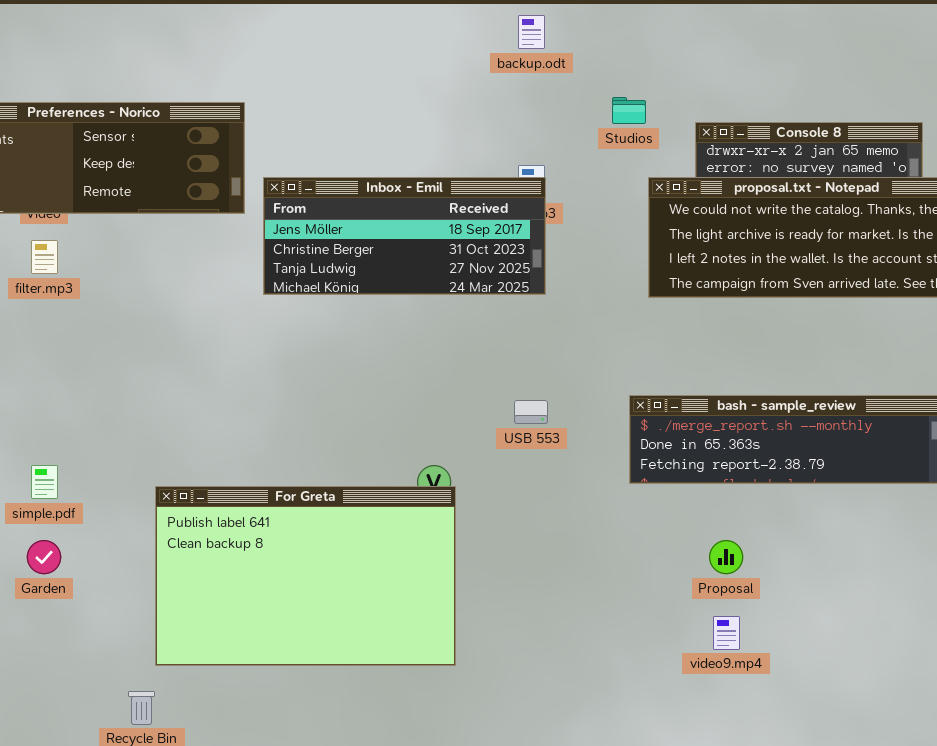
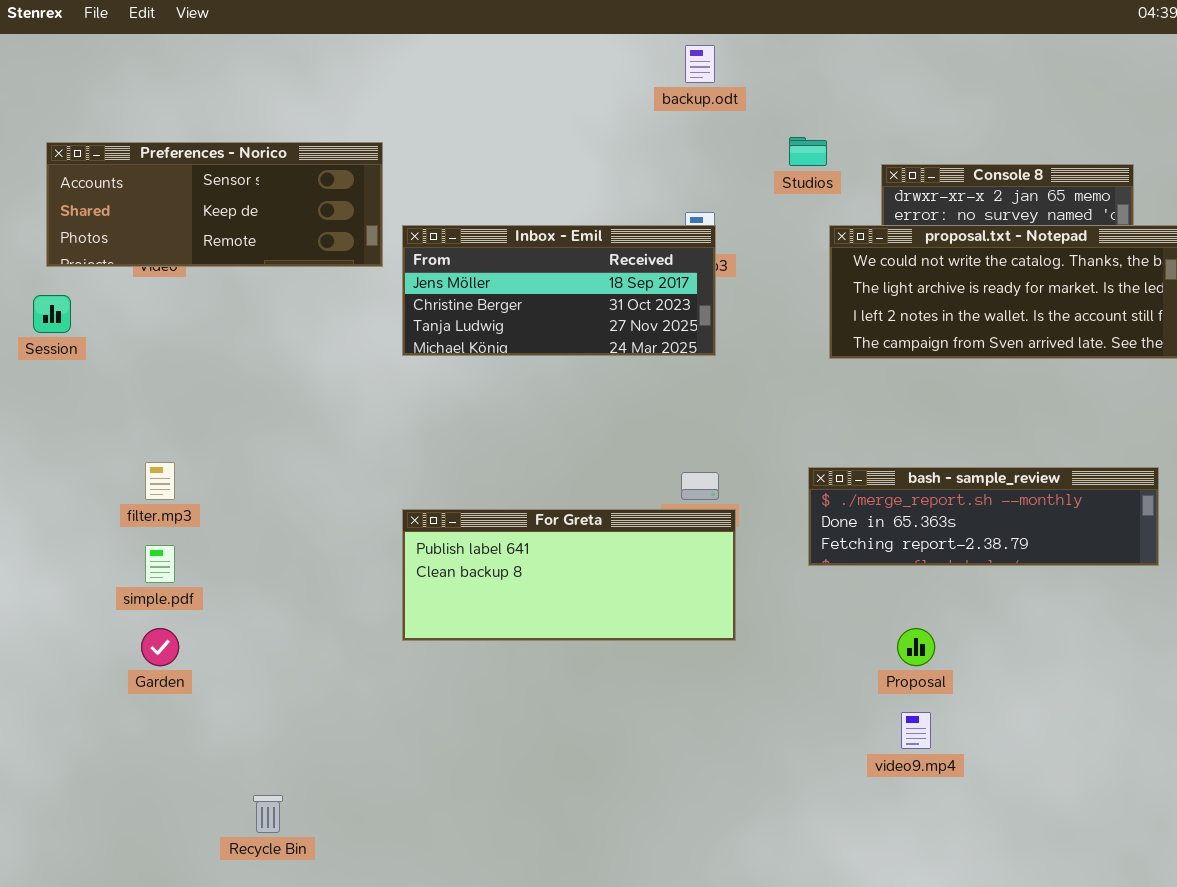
filter.mp3: [31,240,58,274] -> [145,462,175,500], moved
For Greta: [155,486,456,666] -> [402,509,736,641], moved, resized

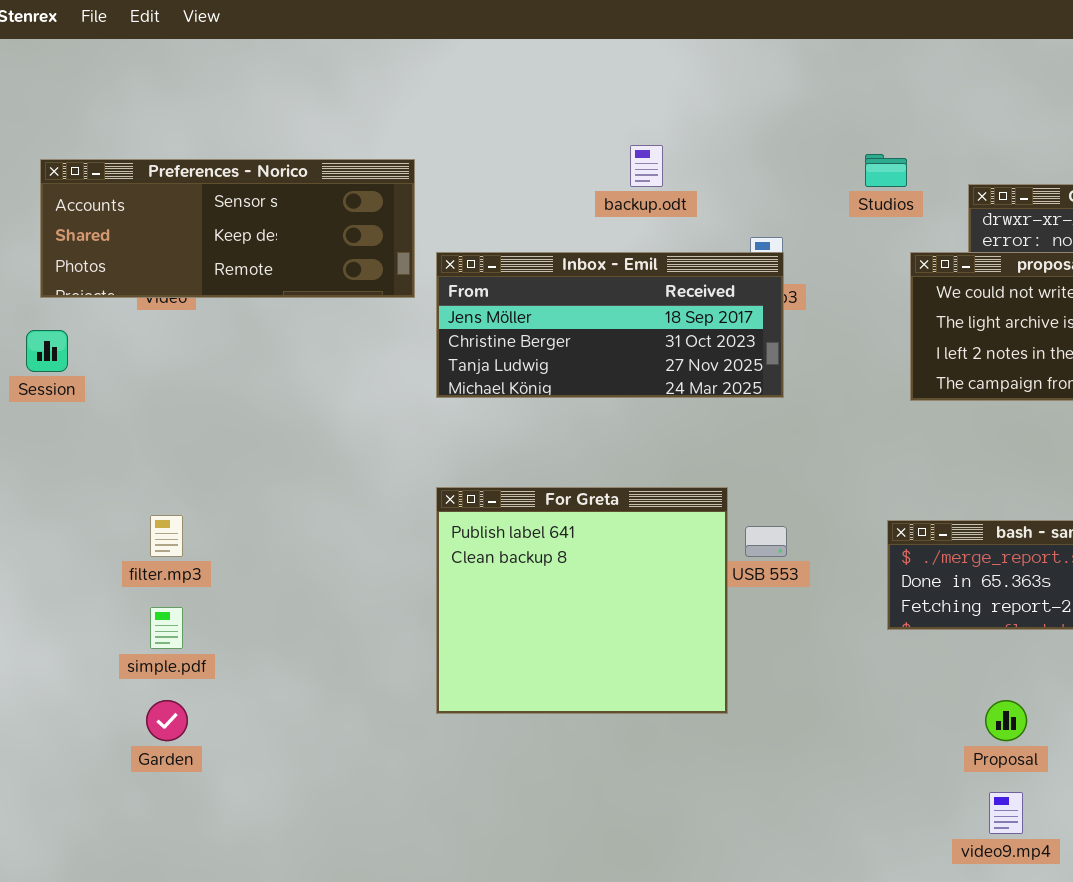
backup.odt: [685,45,715,83] -> [630,145,663,187], moved
For Greta: [402,509,736,641] -> [436,487,728,714], resized

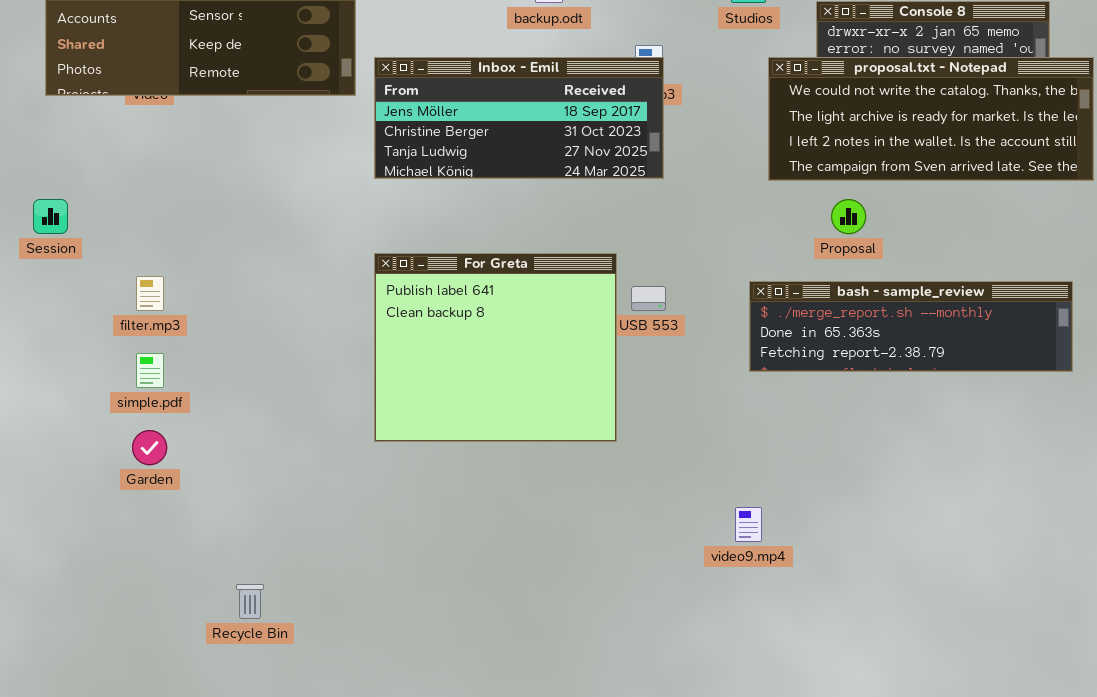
Session: [26,330,68,372] -> [33,199,68,234], moved
Proposal: [985,700,1027,741] -> [831,199,866,234], moved
video9.mp4: [989,792,1023,834] -> [735,507,762,542], moved

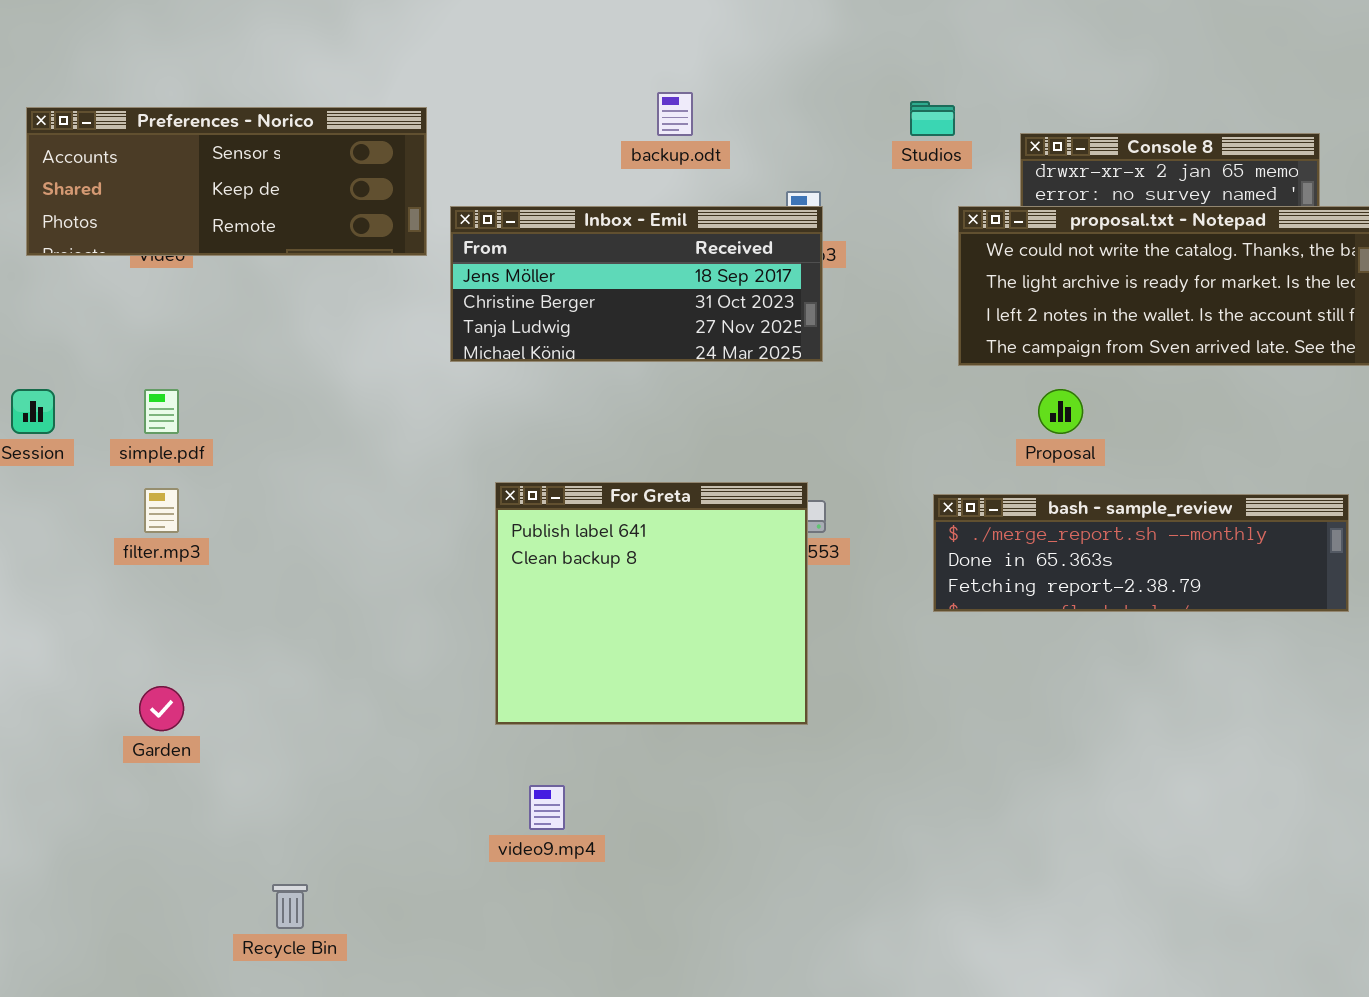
For Greta: [374,253,617,442] -> [495,482,808,725], moved
simple.pdf: [136,353,164,388] -> [144,389,179,434], moved
video9.mp4: [735,507,762,542] -> [529,785,565,830], moved

